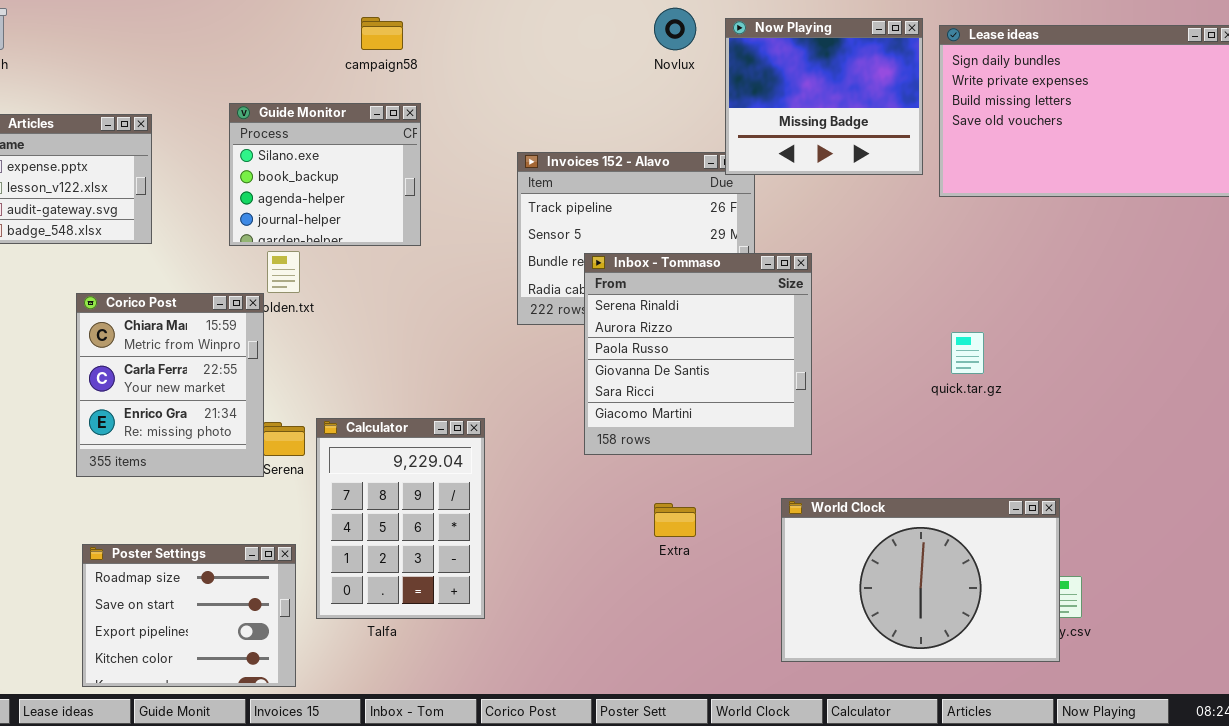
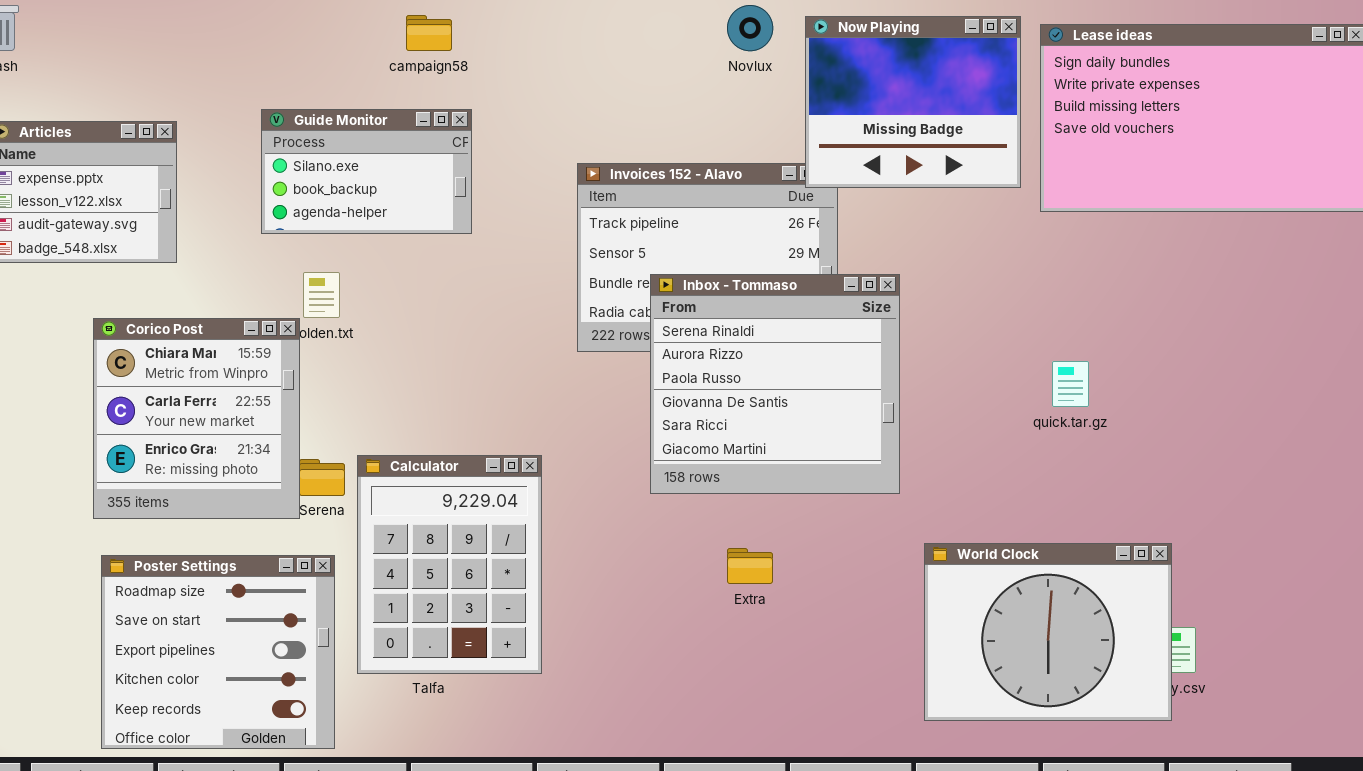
Guide Monitor: [229,103,421,246] -> [261,109,472,234], resized
World Clock: [781,498,1060,662] -> [924,543,1172,721], resized
Poster Settings: [82,544,296,687] -> [101,555,335,749], resized

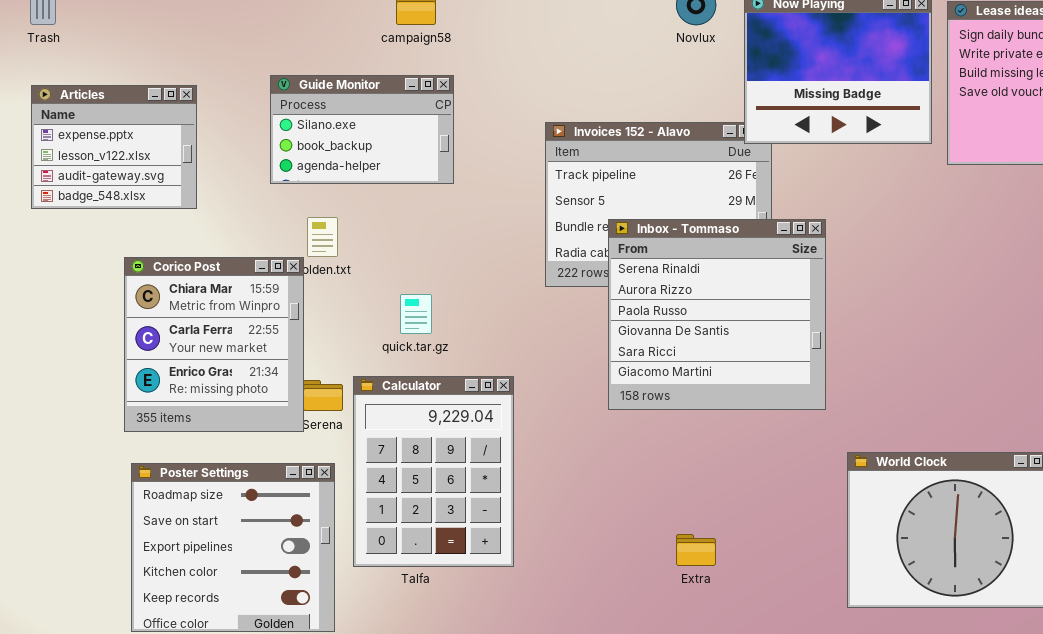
quick.tar.gz: [1052,361,1089,407] -> [400,294,432,334], moved
Extra: [727,548,773,584] -> [676,534,716,566], moved

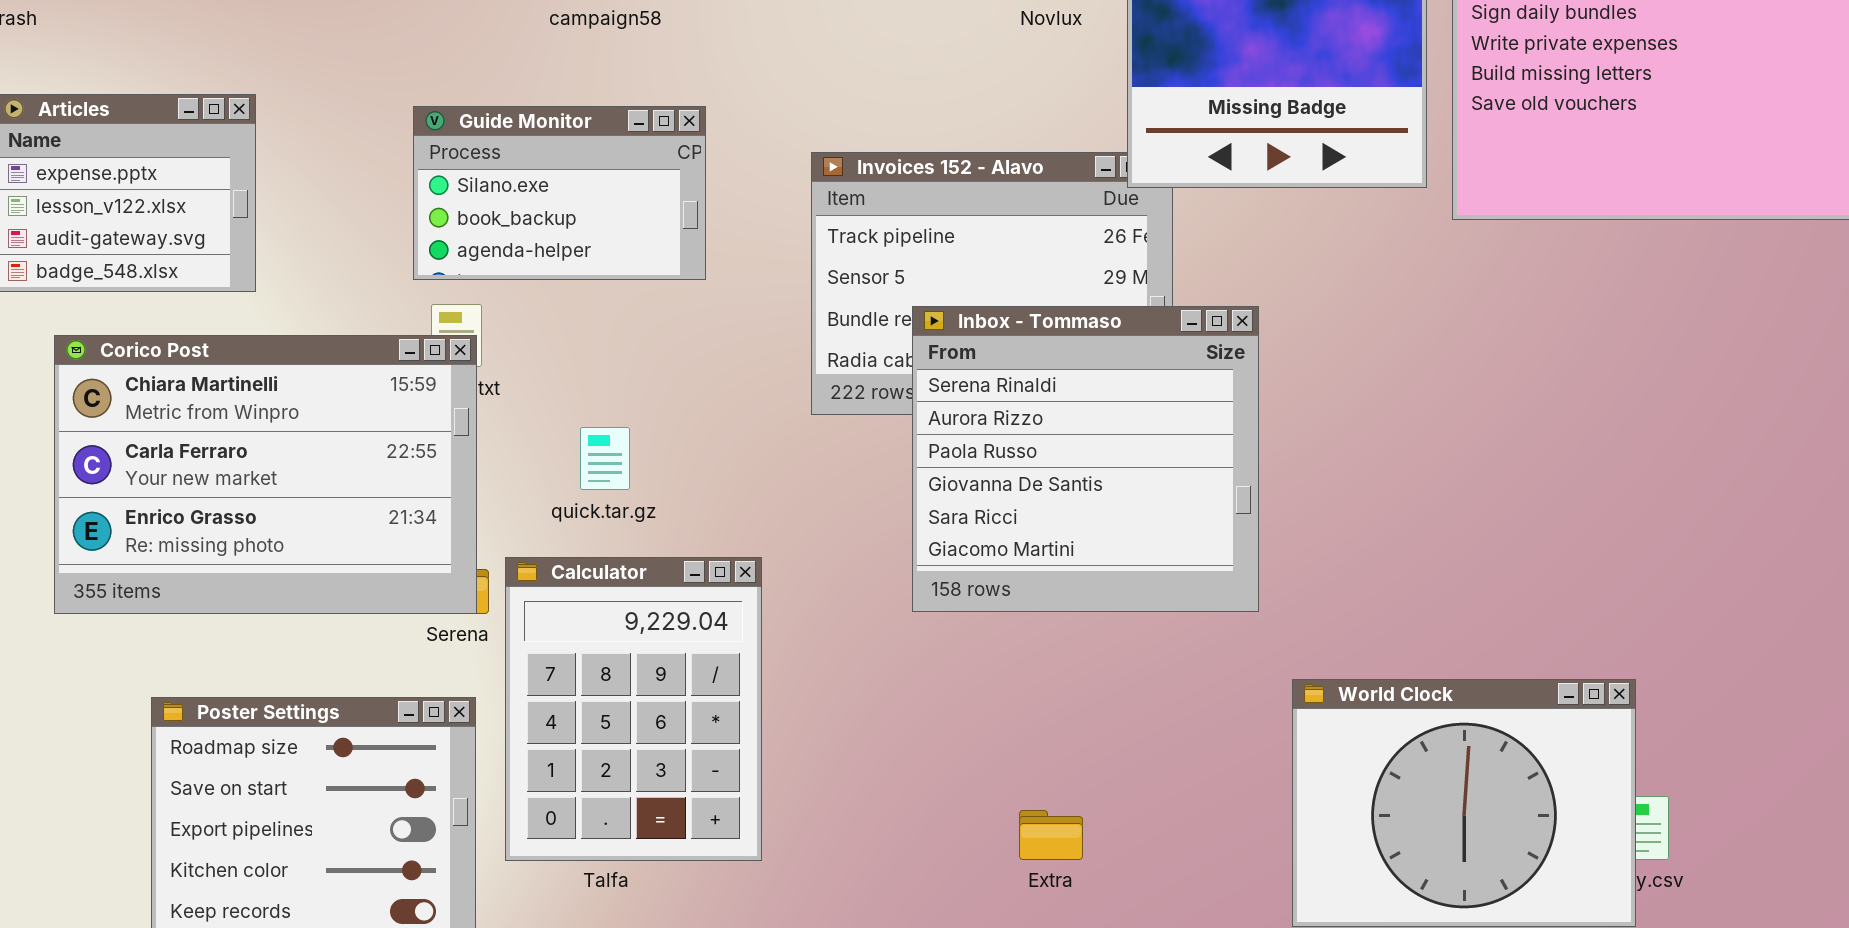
Guide Monitor: [270,75,454,184] -> [413,106,706,280], moved
Corico Post: [124,257,304,432] -> [54,335,477,614], moved, resized

